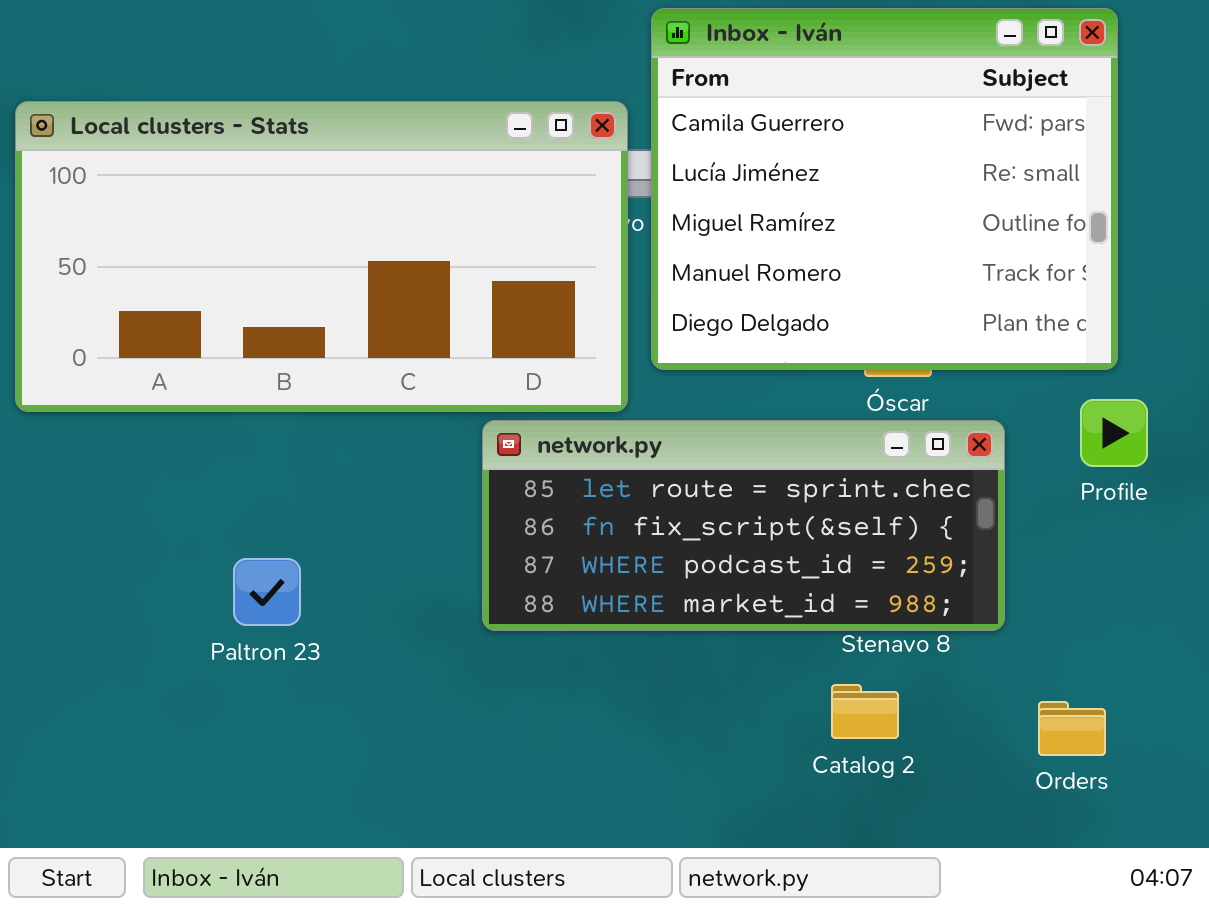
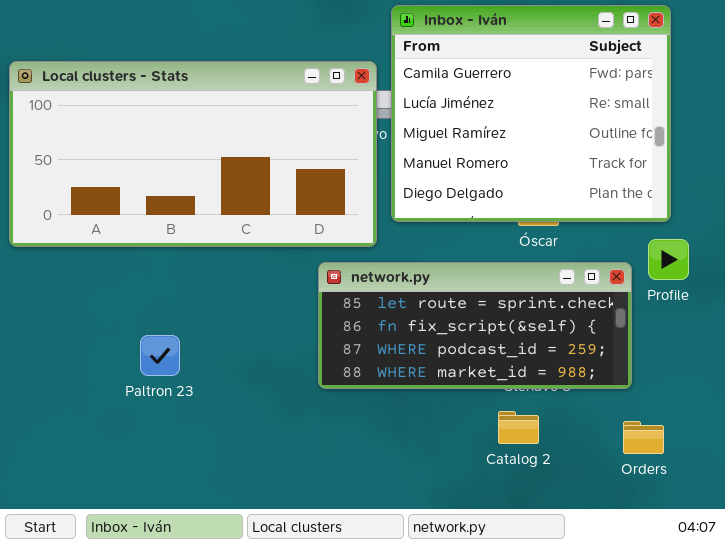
network.py: [482,420,1005,631] -> [318,262,632,389], moved

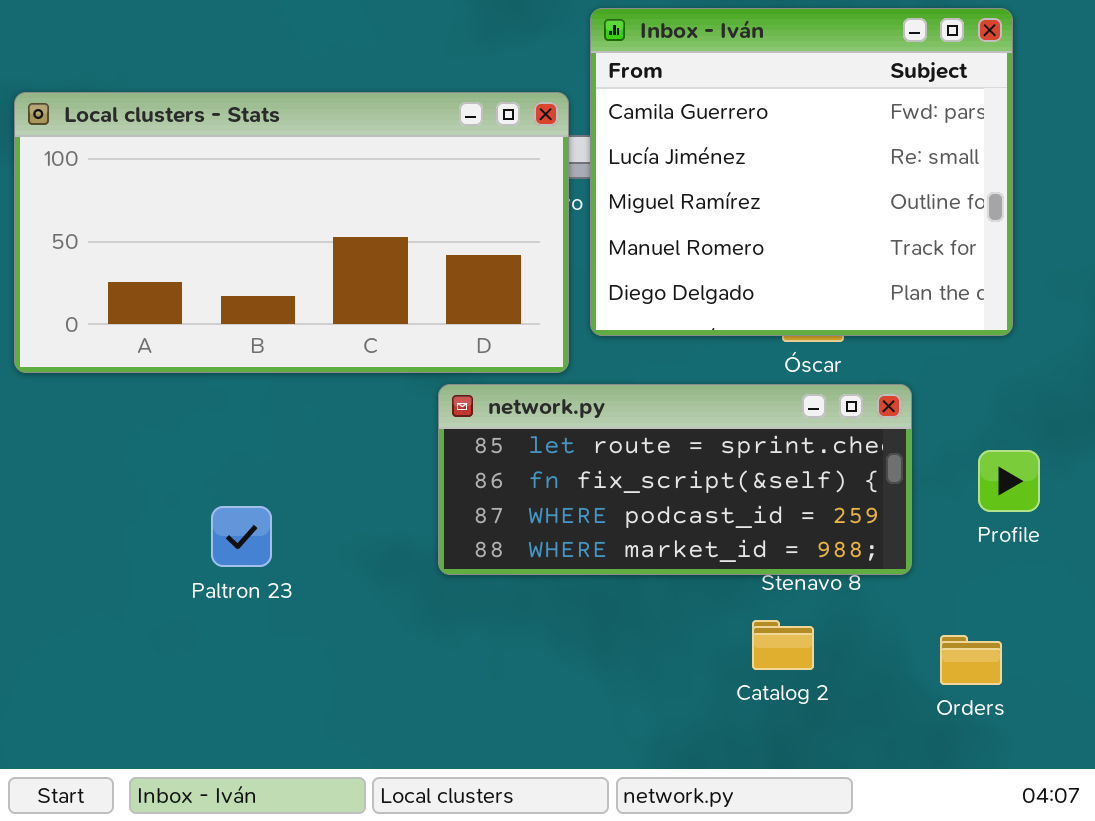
Profile: [648,239,689,280] -> [978,450,1040,512], moved
network.py: [318,262,632,389] -> [438,384,912,575], moved

